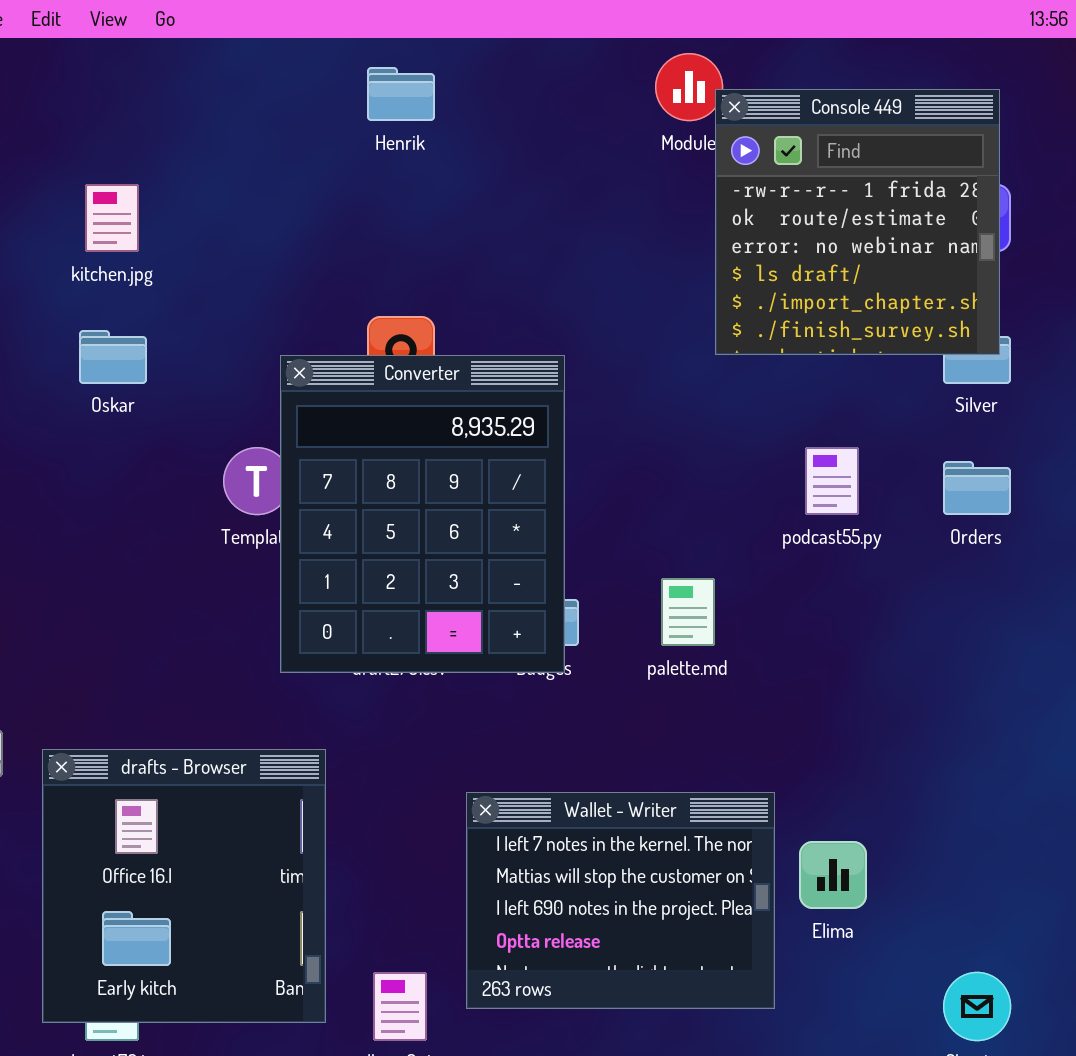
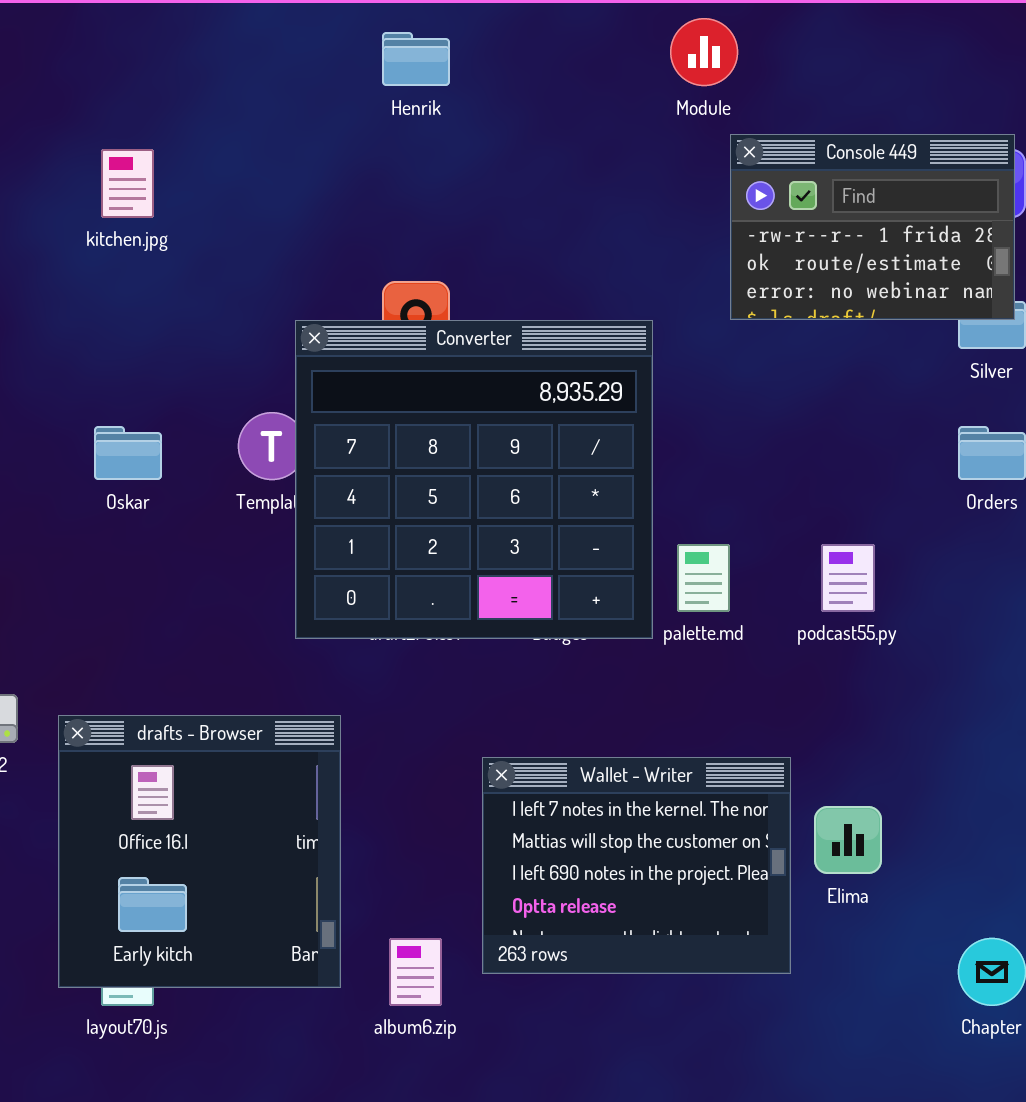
Console 449: [715,89,1000,355] -> [730,134,1015,320], resized
Oskar: [79,330,147,384] -> [94,426,162,480], moved
Converter: [280,355,565,673] -> [295,320,653,639], resized
podcast55.py: [805,447,859,515] -> [821,544,875,612], moved

